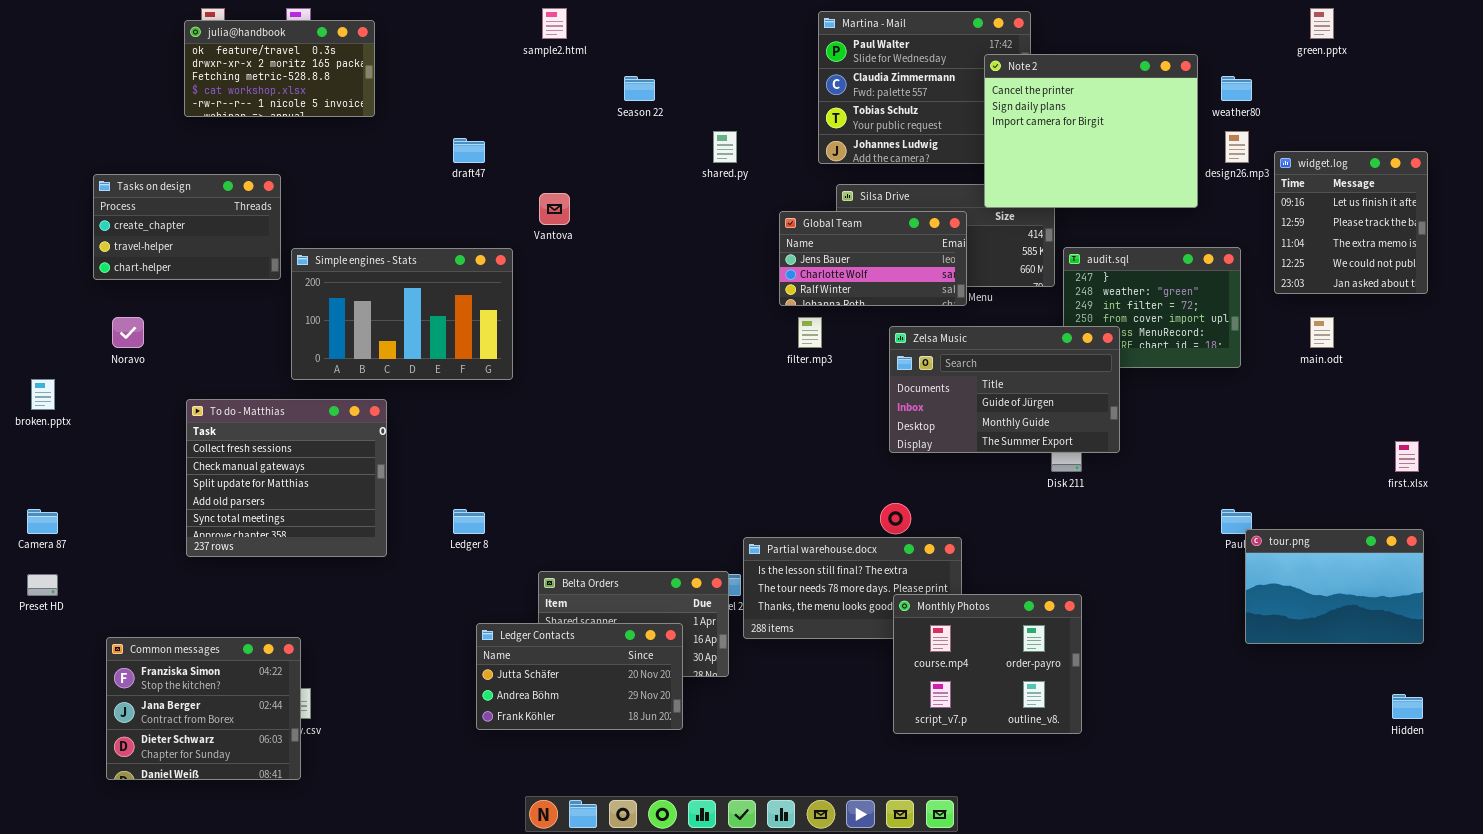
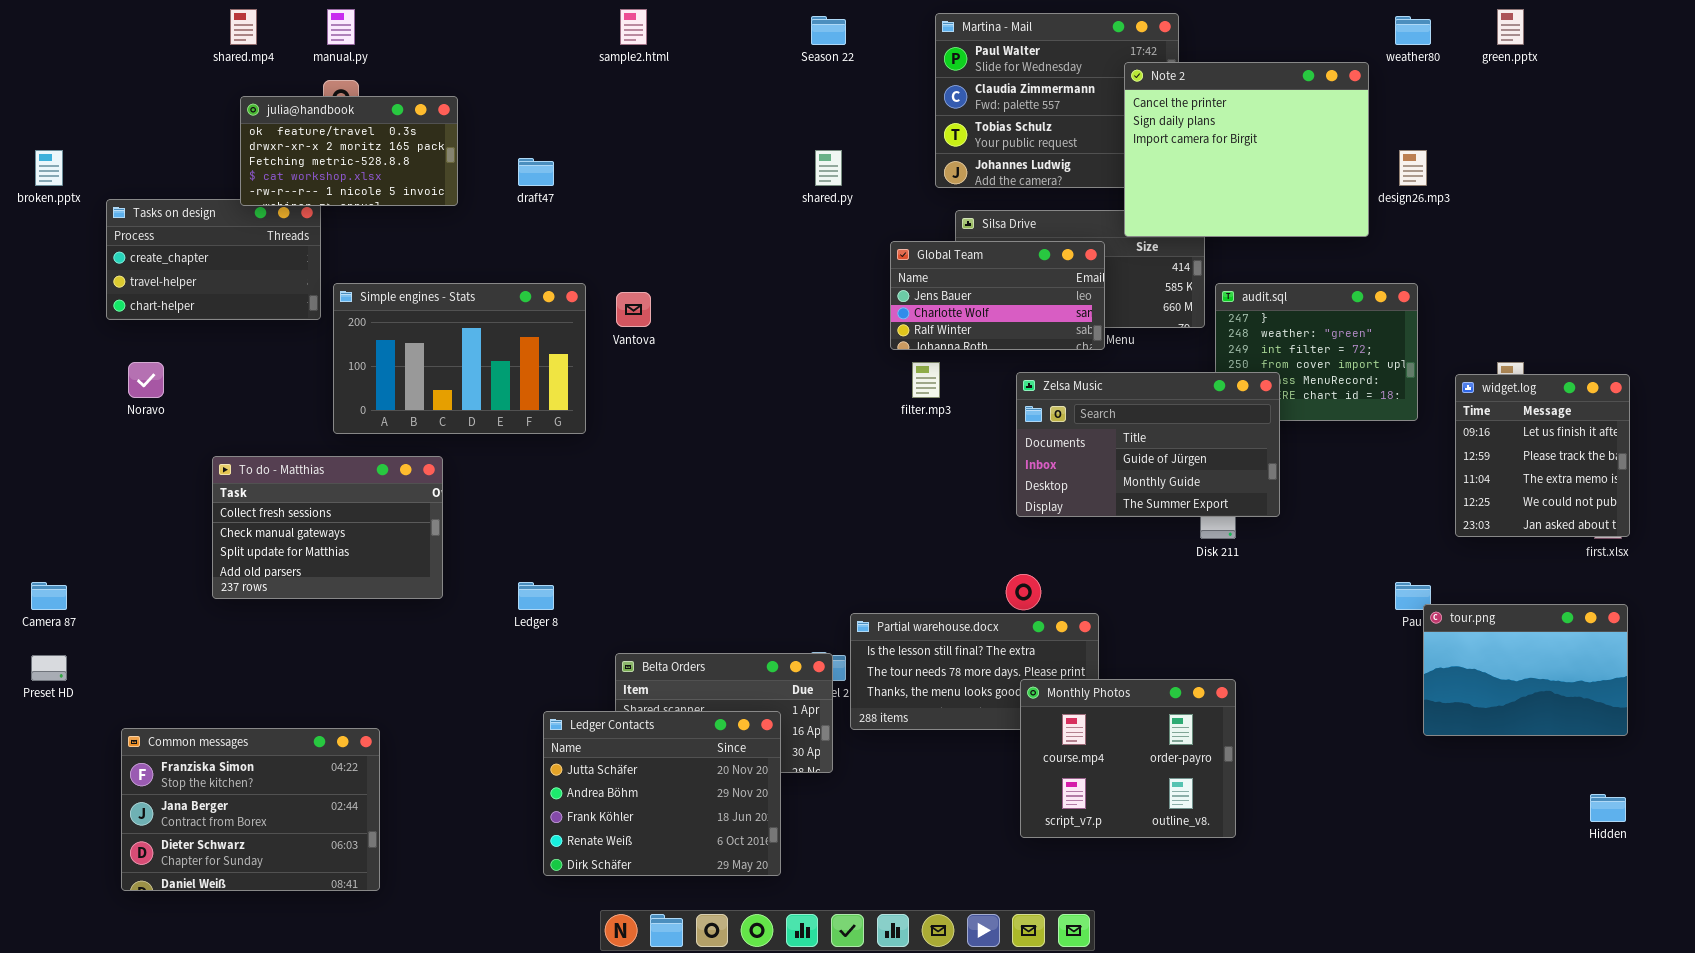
julia@handbook: [184,20,375,117] -> [240,96,458,206], moved
Season 22: [624,76,655,101] -> [811,16,846,45], moved
weather80: [1221,76,1252,101] -> [1395,16,1431,45], moved
widget.log: [1274,151,1428,294] -> [1455,374,1630,537], moved
Vantova: [539,193,570,225] -> [616,292,651,327], moved
broken.pptx: [31,379,55,410] -> [35,150,63,186], moved
To do - Matthias: [186,399,387,557] -> [212,456,443,599], resized
Ledger Contacts: [476,623,683,730] -> [543,711,781,876], resized
Common messages: [106,637,301,780] -> [121,728,380,891], resized

